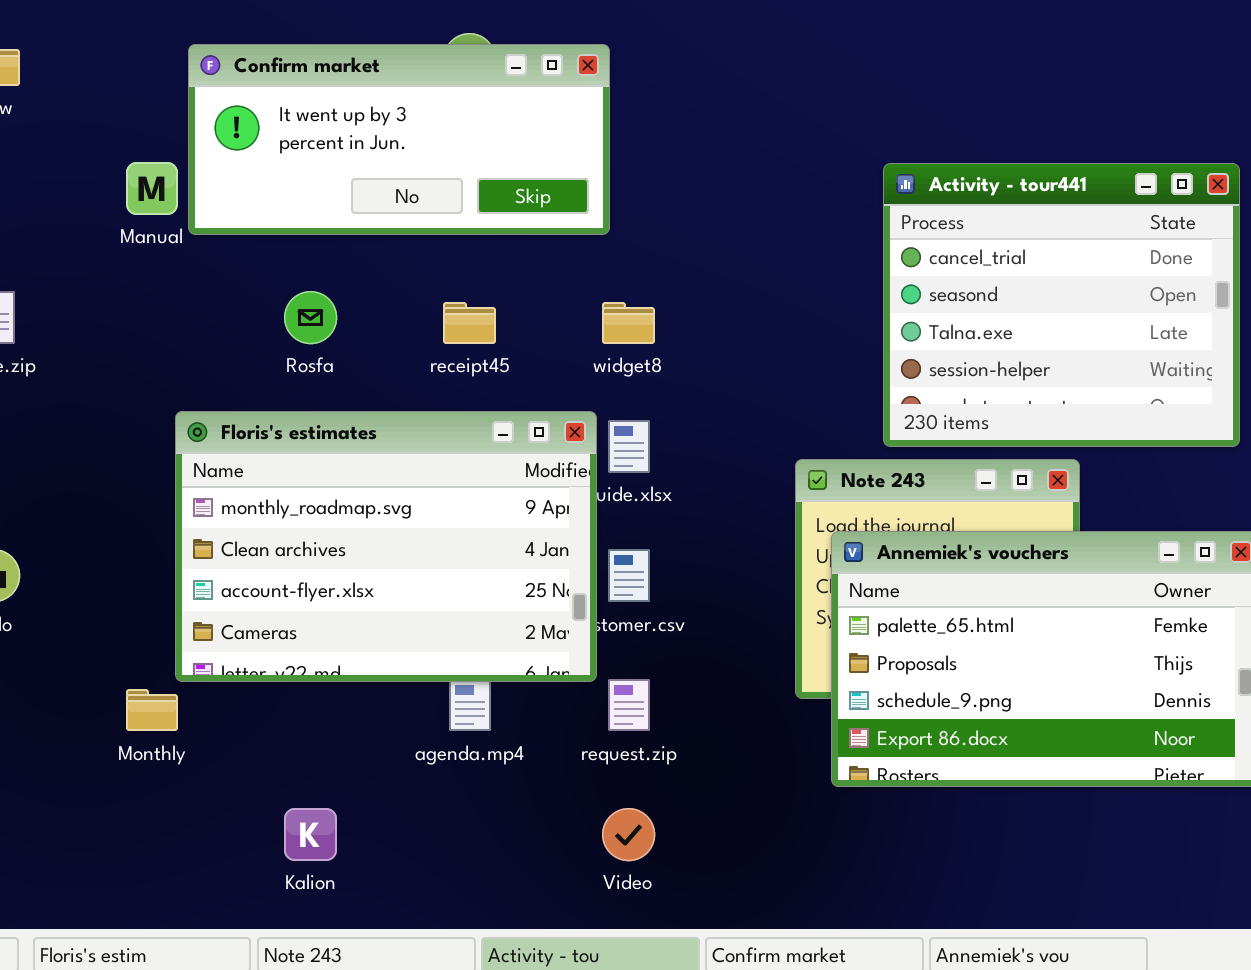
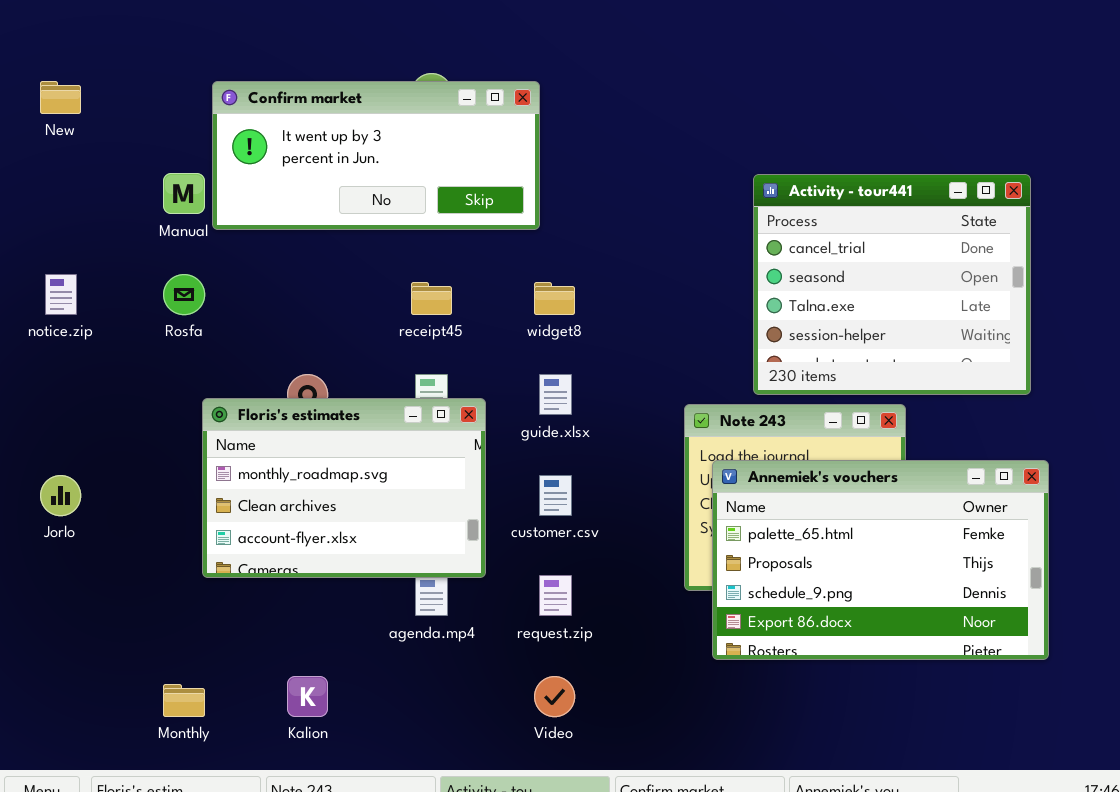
Rosfa: [284,291,337,344] -> [163,274,205,315], moved
Floris's estimates: [175,411,597,682] -> [202,398,486,578], resized
Monthly: [126,689,178,731] -> [163,684,205,717], moved

